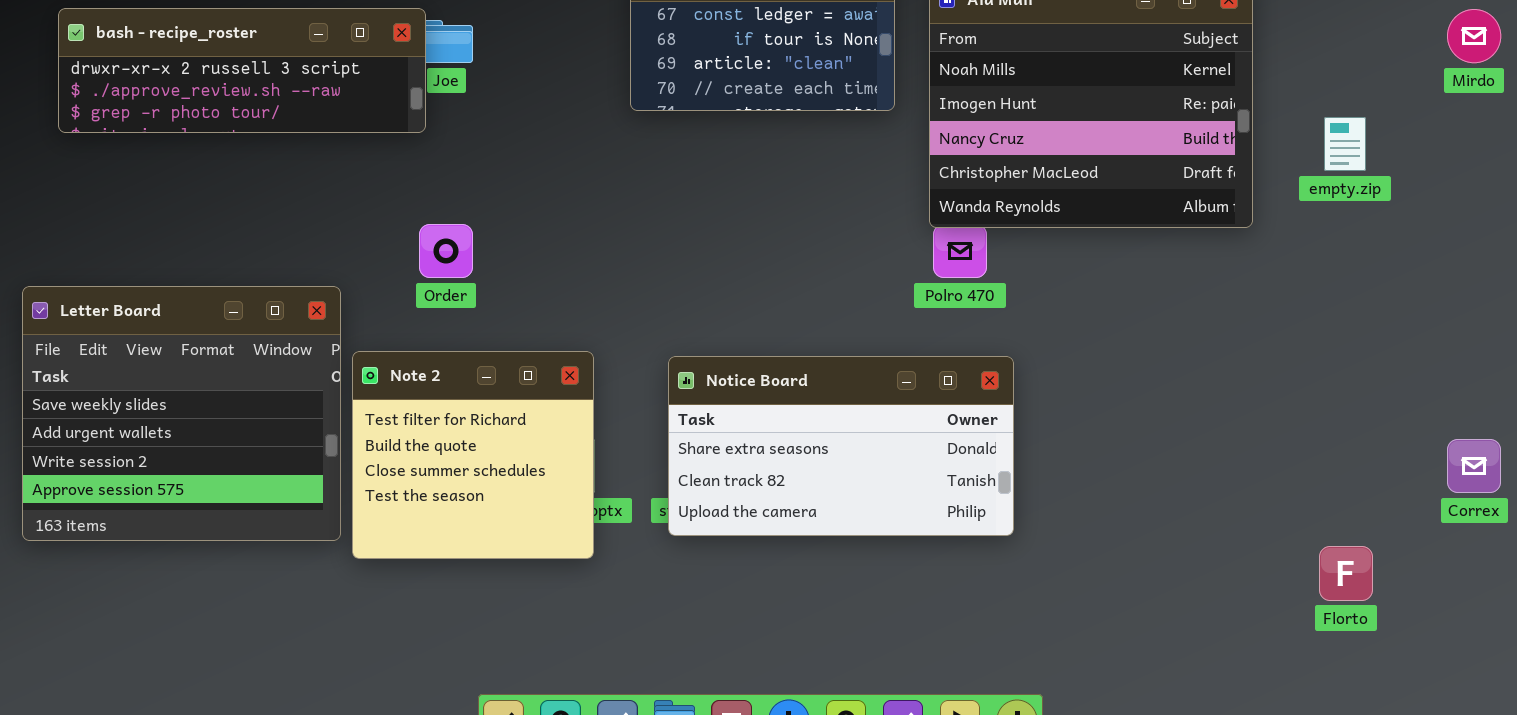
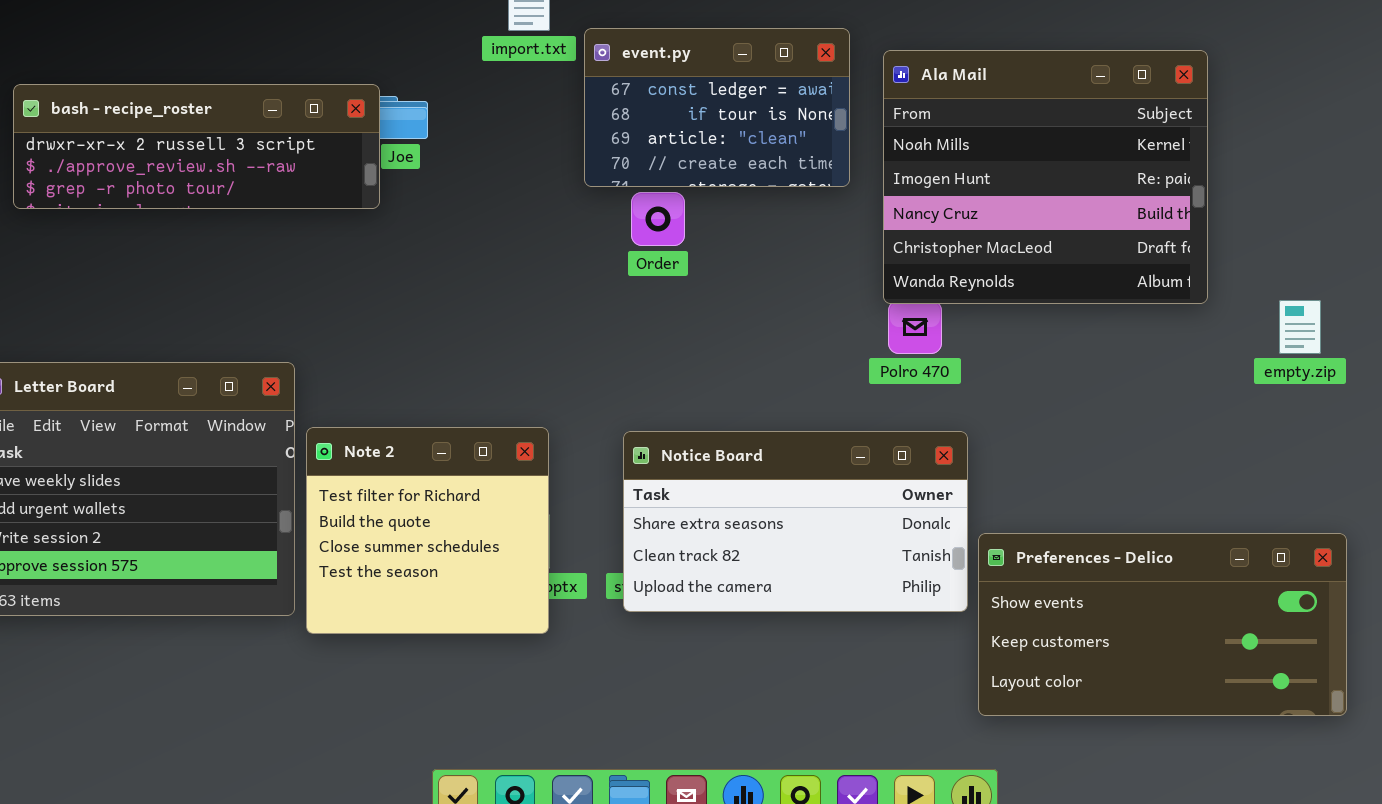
empty.zip: [1324,117,1366,171] -> [1279,300,1321,354], moved
Order: [419,224,473,278] -> [631,192,685,246], moved
Preferences - Delico: none -> [978,533,1347,716], opened

